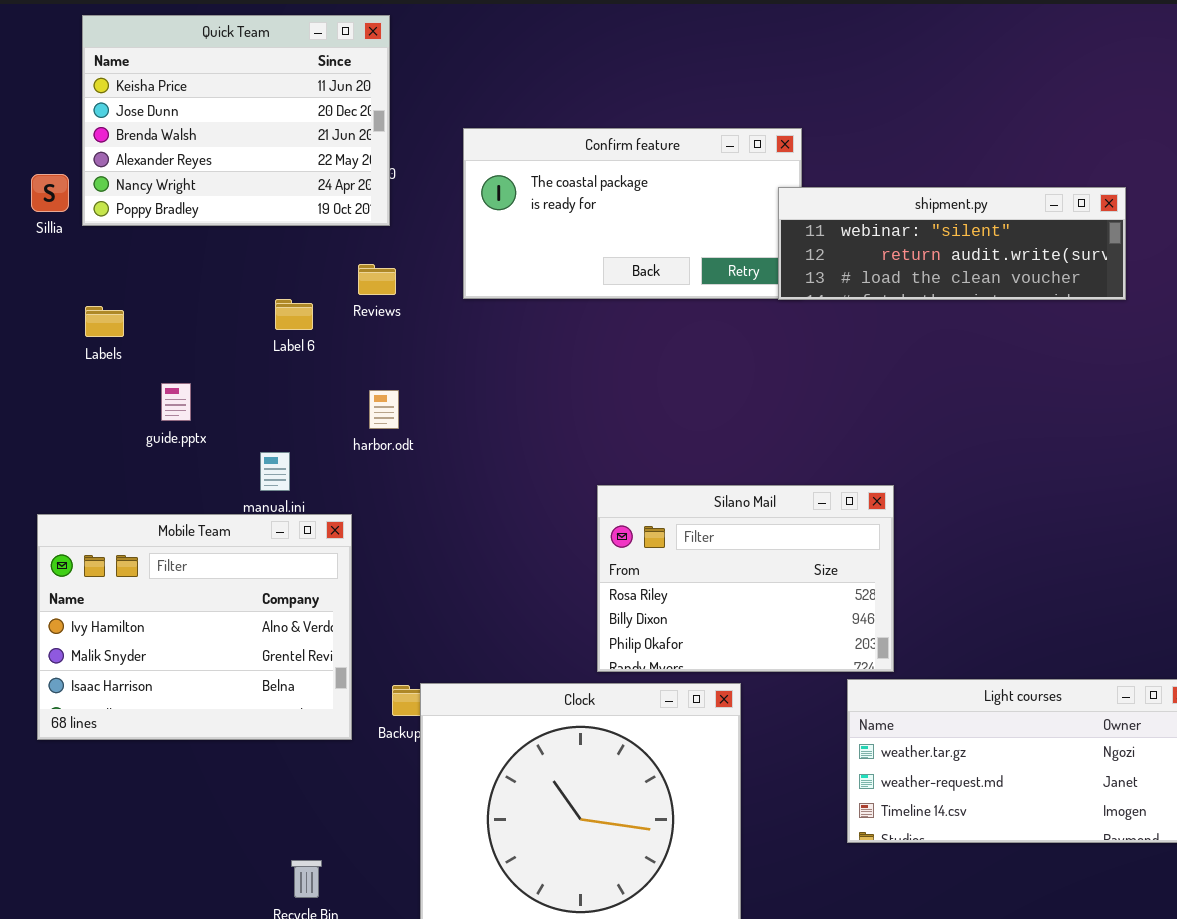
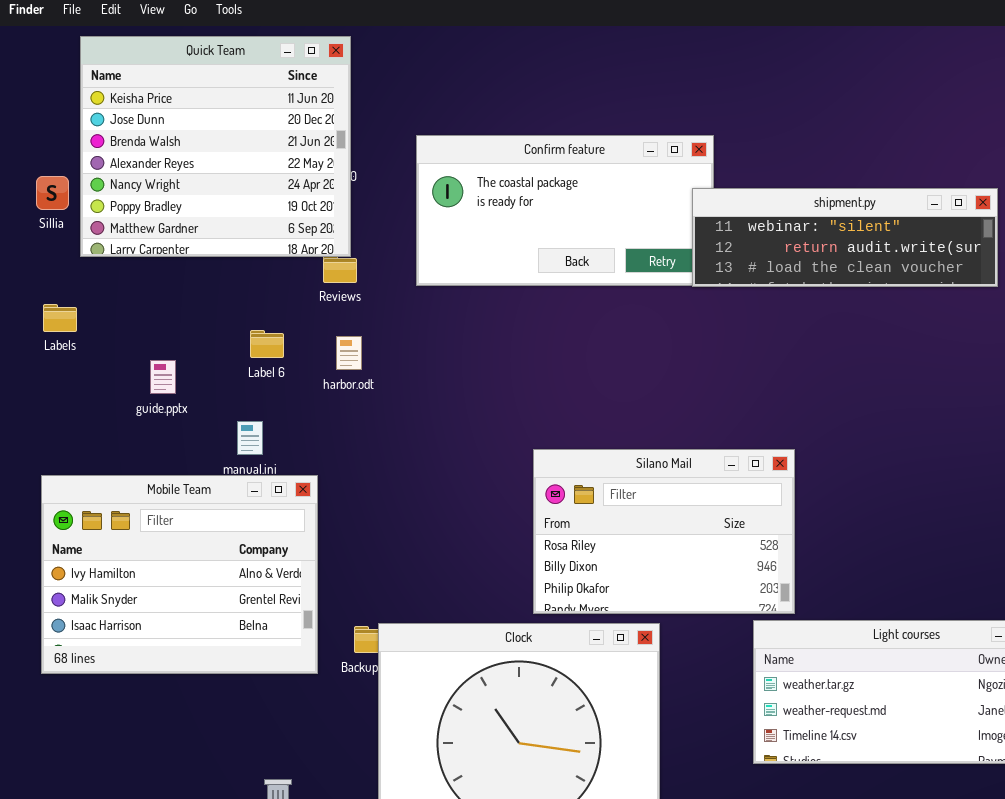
Quick Team: [82,15,390,226] -> [80,36,351,257], resized
Label 6: [275,299,313,330] -> [250,330,284,358], moved
Labels: [85,306,124,337] -> [43,304,77,332], moved
harbor.odt: [369,390,399,429] -> [336,336,362,370], moved

